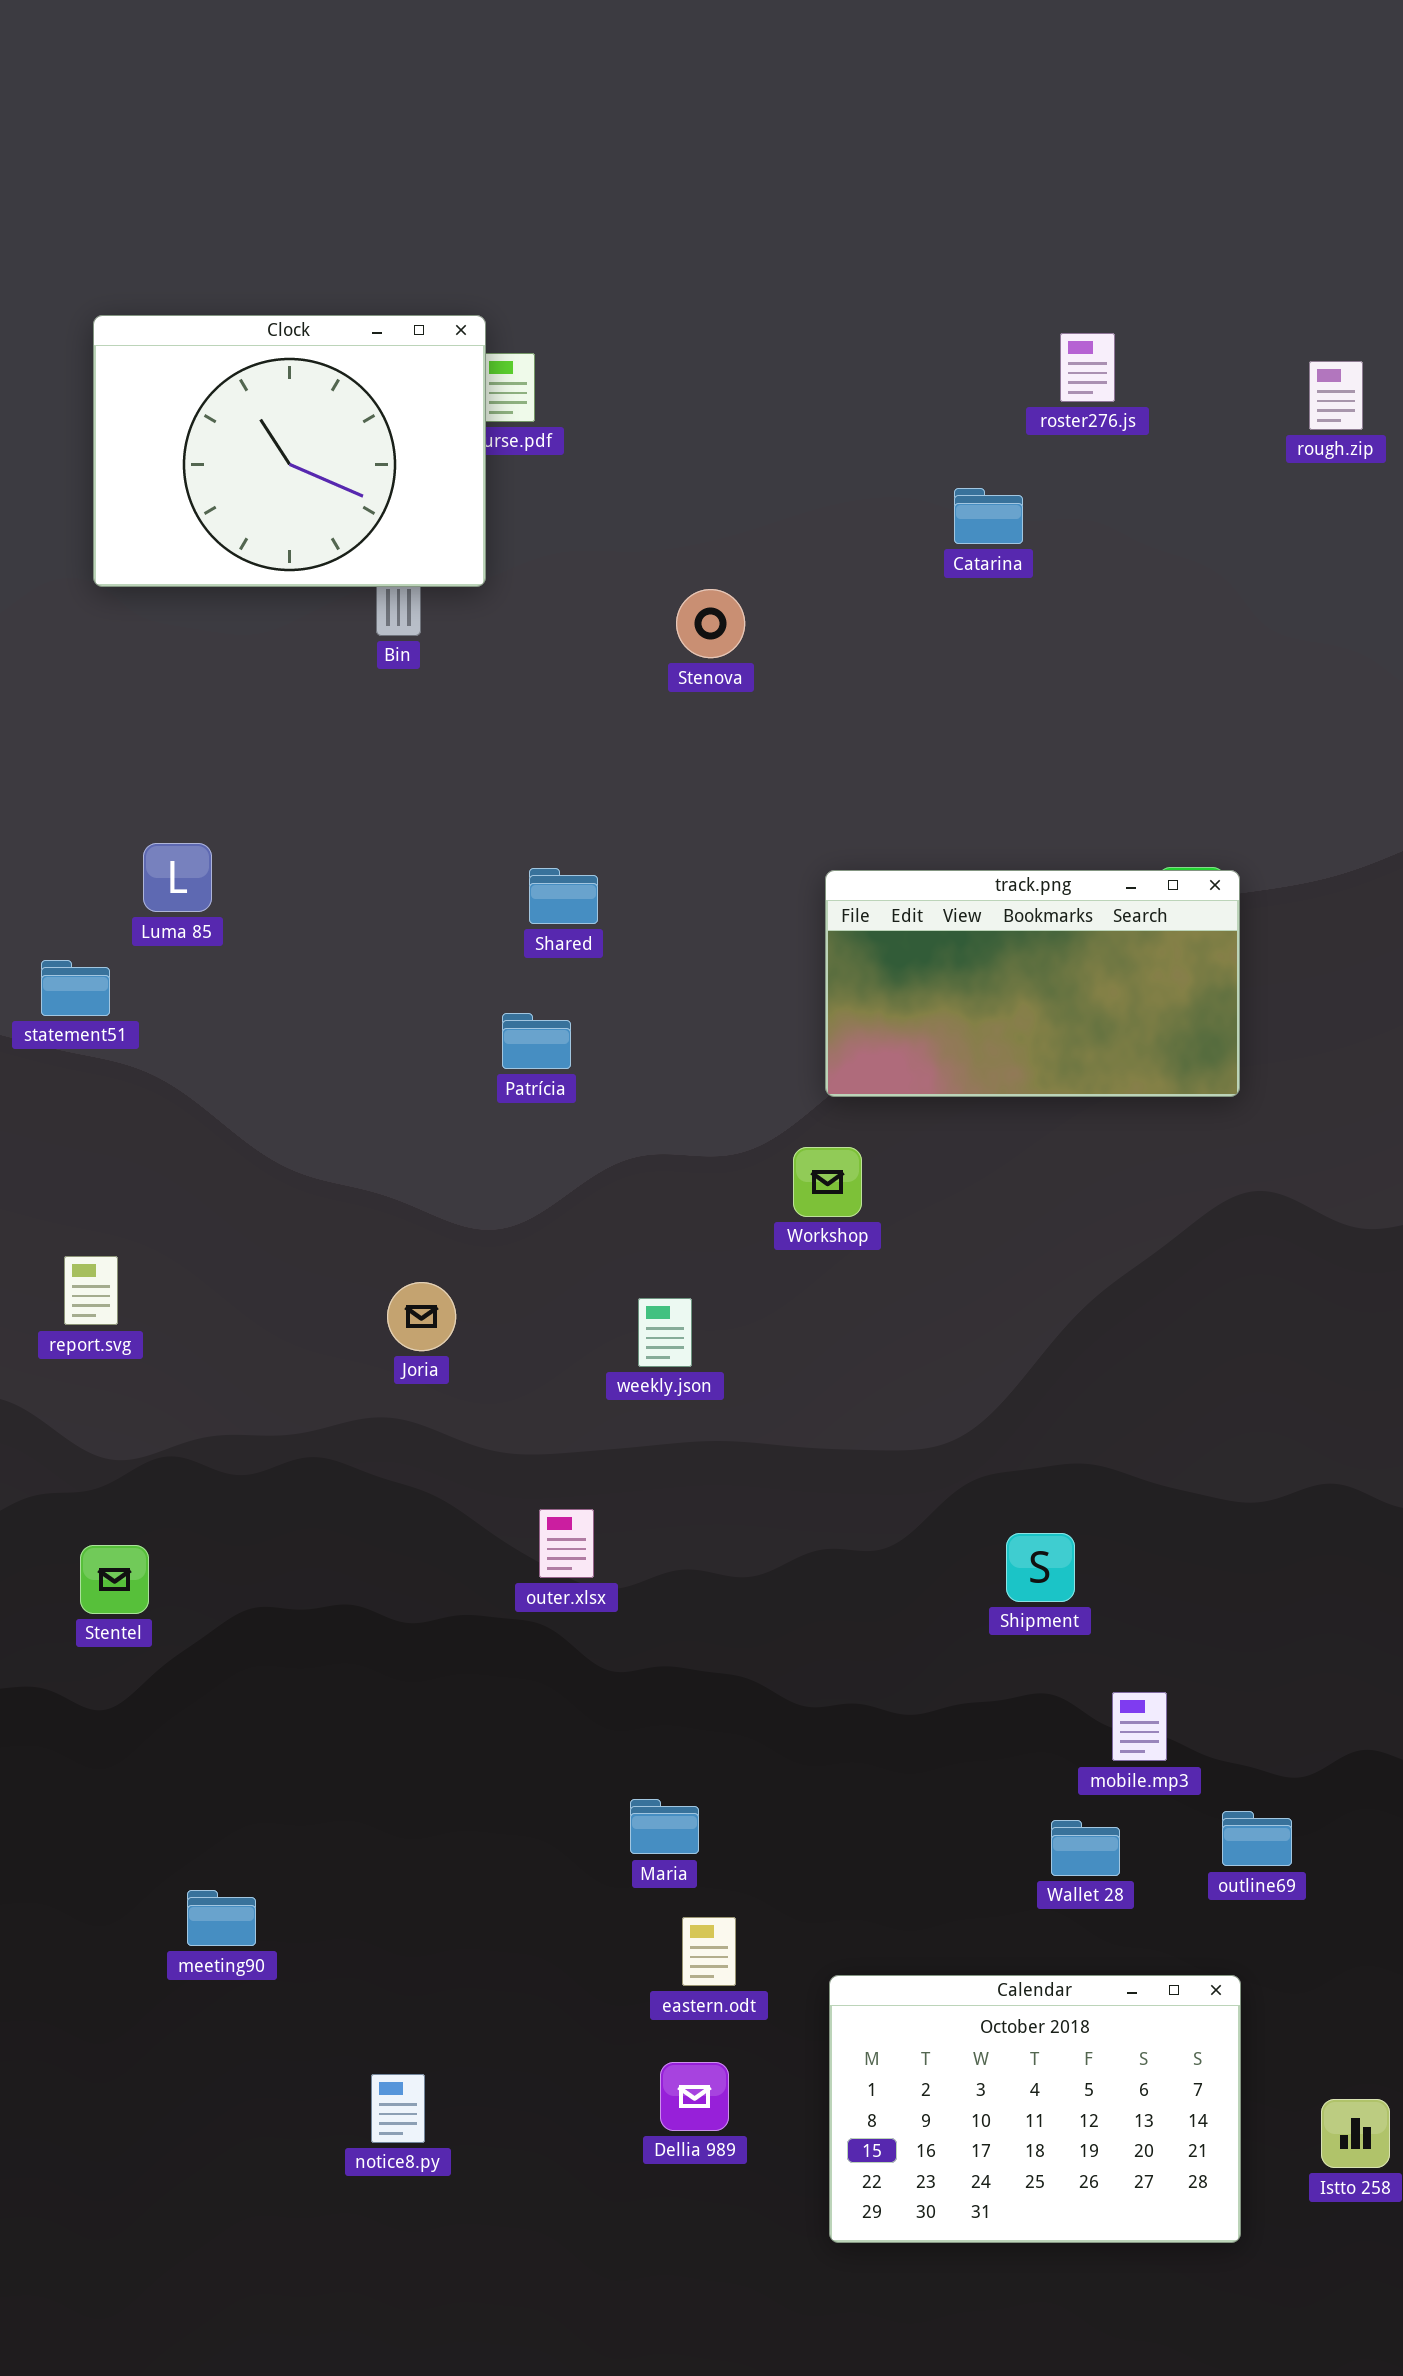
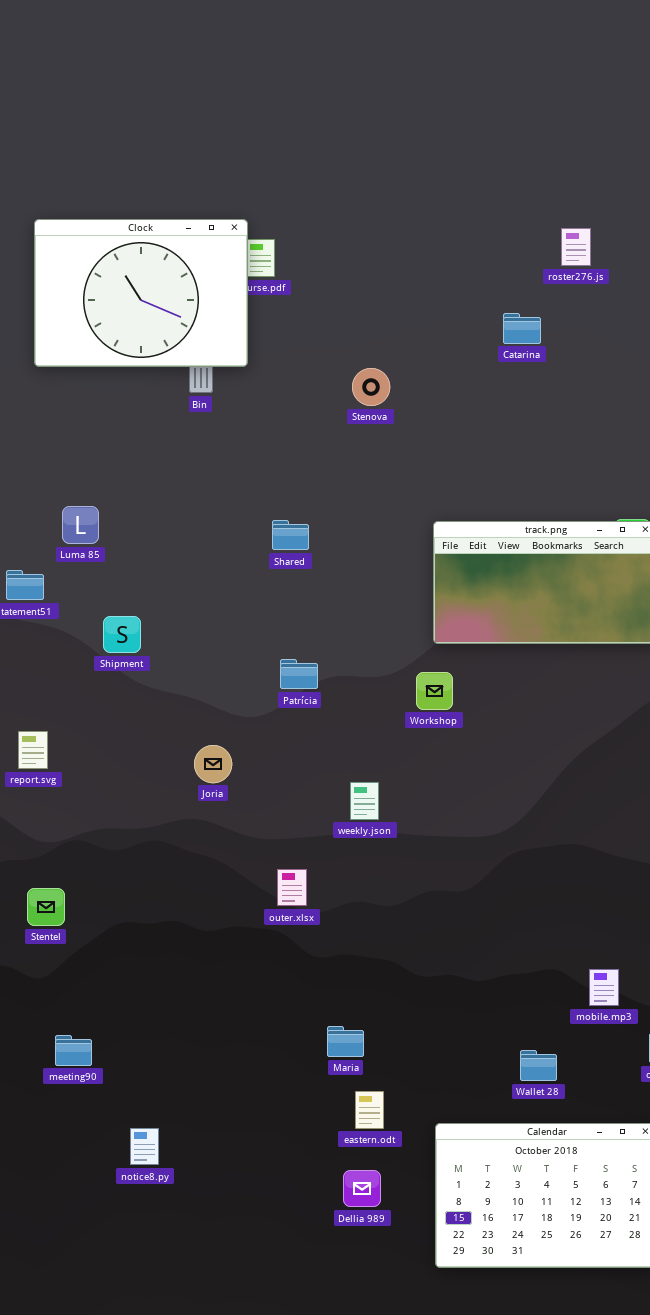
Patrícia: [502,1013,571,1069] -> [280,659,318,689], moved
weekly.json: [638,1298,692,1367] -> [350,782,379,820], moved
Shipment: [1006,1533,1075,1602] -> [103,616,141,653], moved
Wallet 28: [1051,1820,1120,1876] -> [520,1050,557,1081], moved
meeting90: [187,1890,256,1946] -> [55,1035,92,1066], moved
notice8.py: [371,2074,425,2143] -> [130,1128,159,1165], moved

